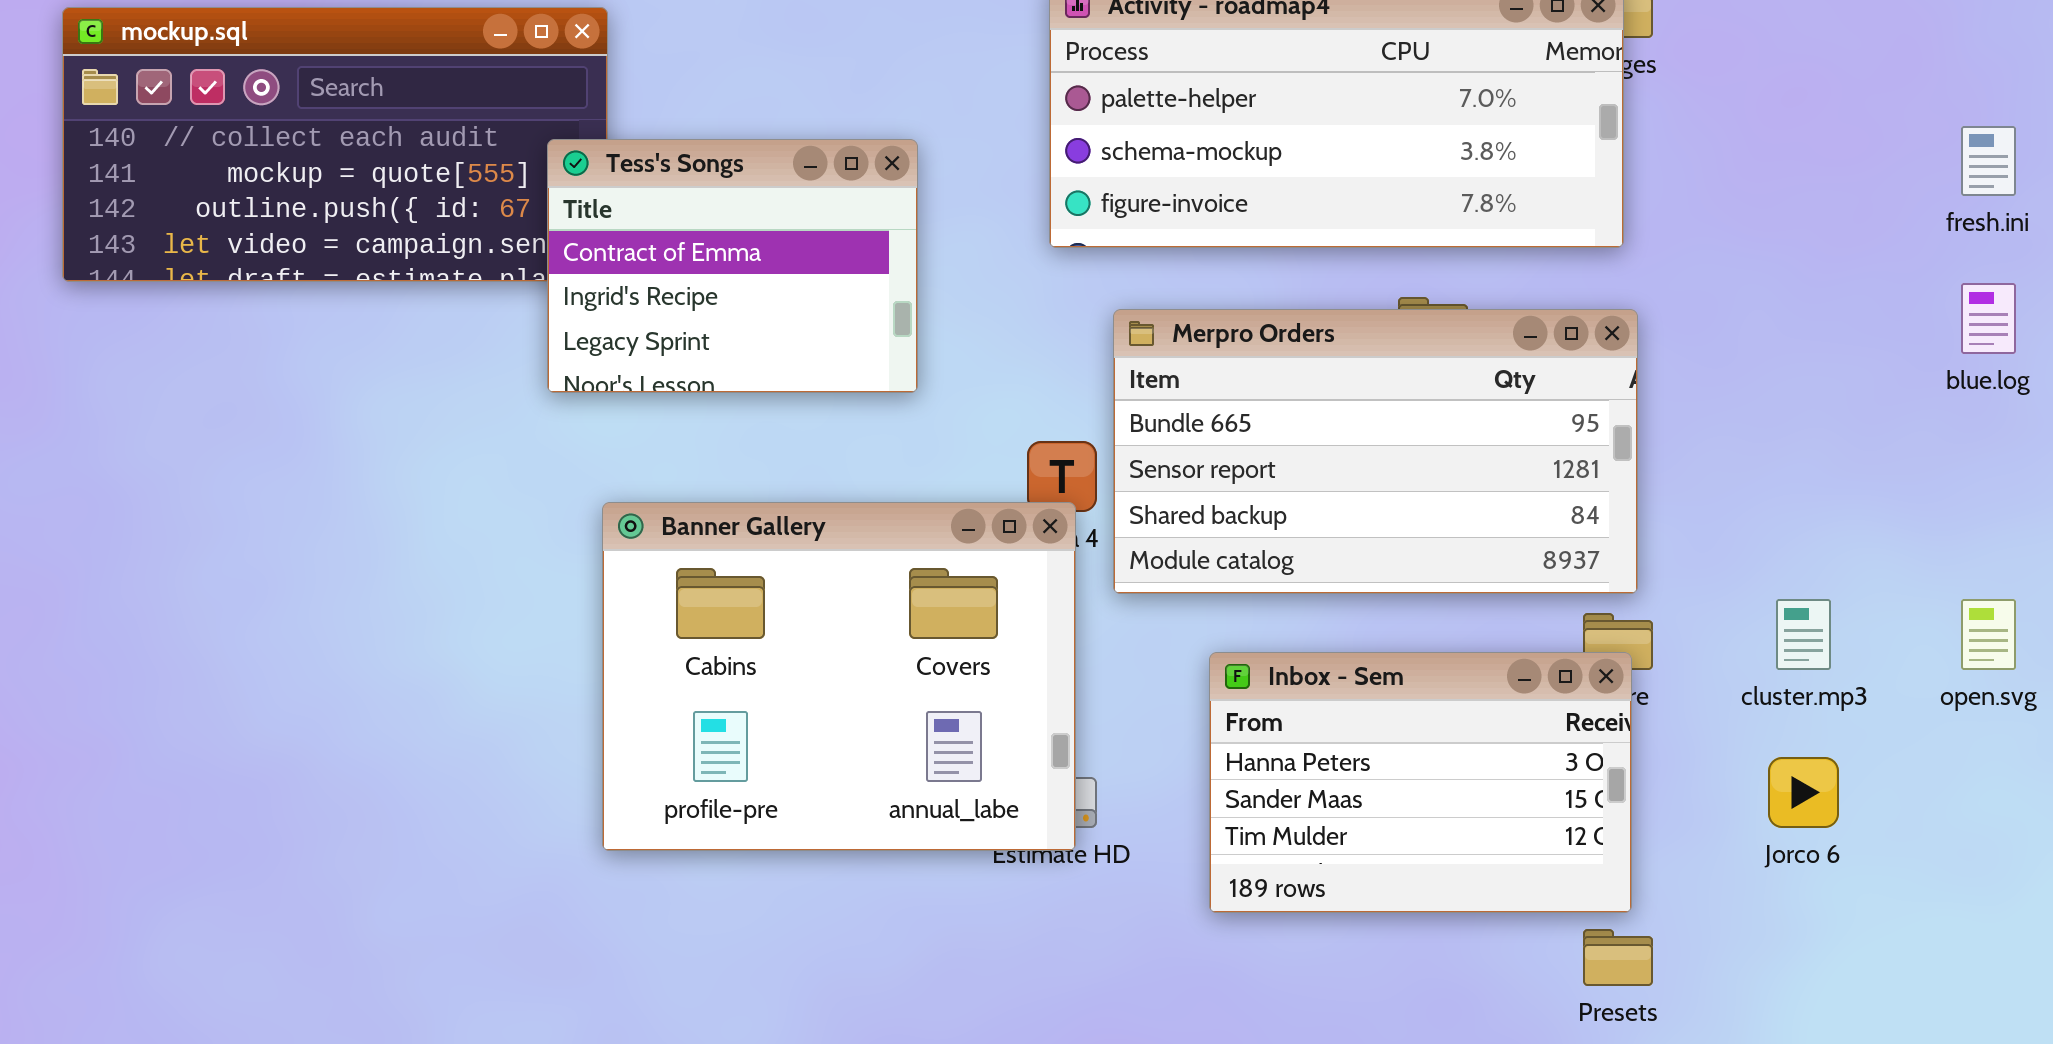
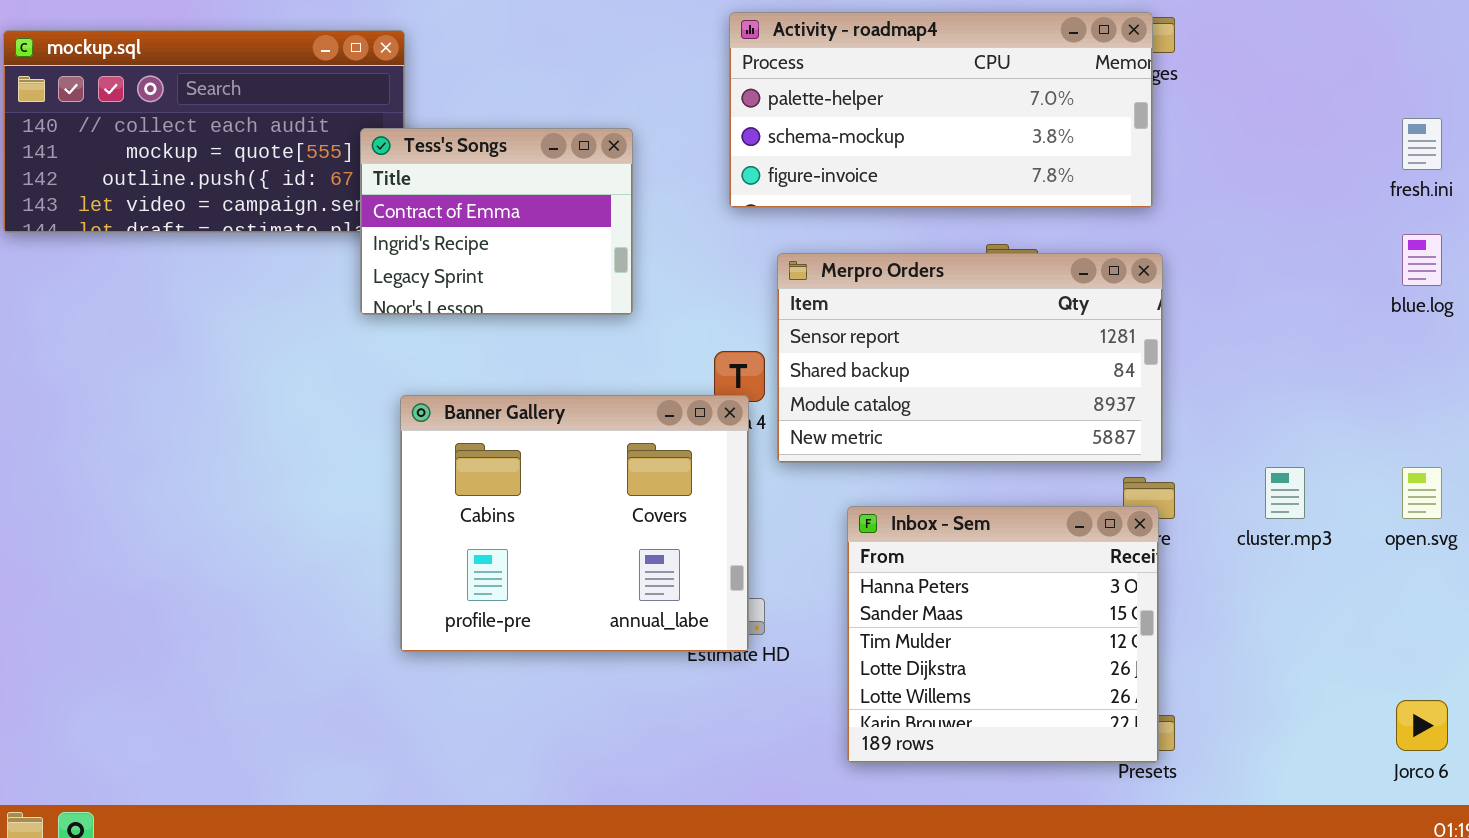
Merpro Orders: [1113,309,1638,594] -> [777,253,1163,463], scrolled down 1 row
Inbox - Sem: [1209,652,1632,913] -> [847,506,1159,763], resized
Jorco 6: [1768,757,1839,828] -> [1396,700,1448,751], moved

